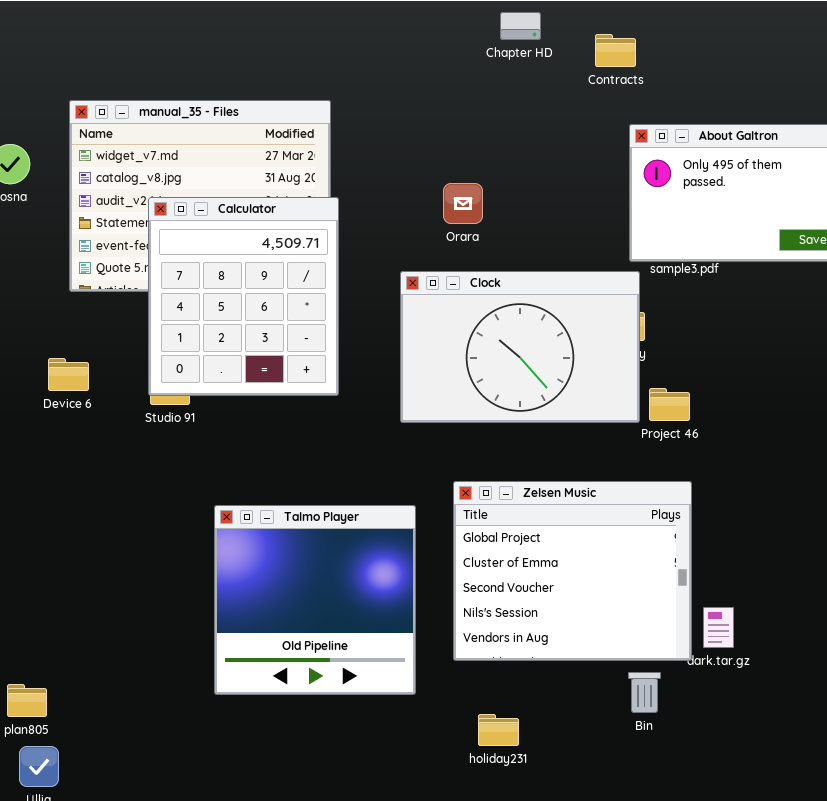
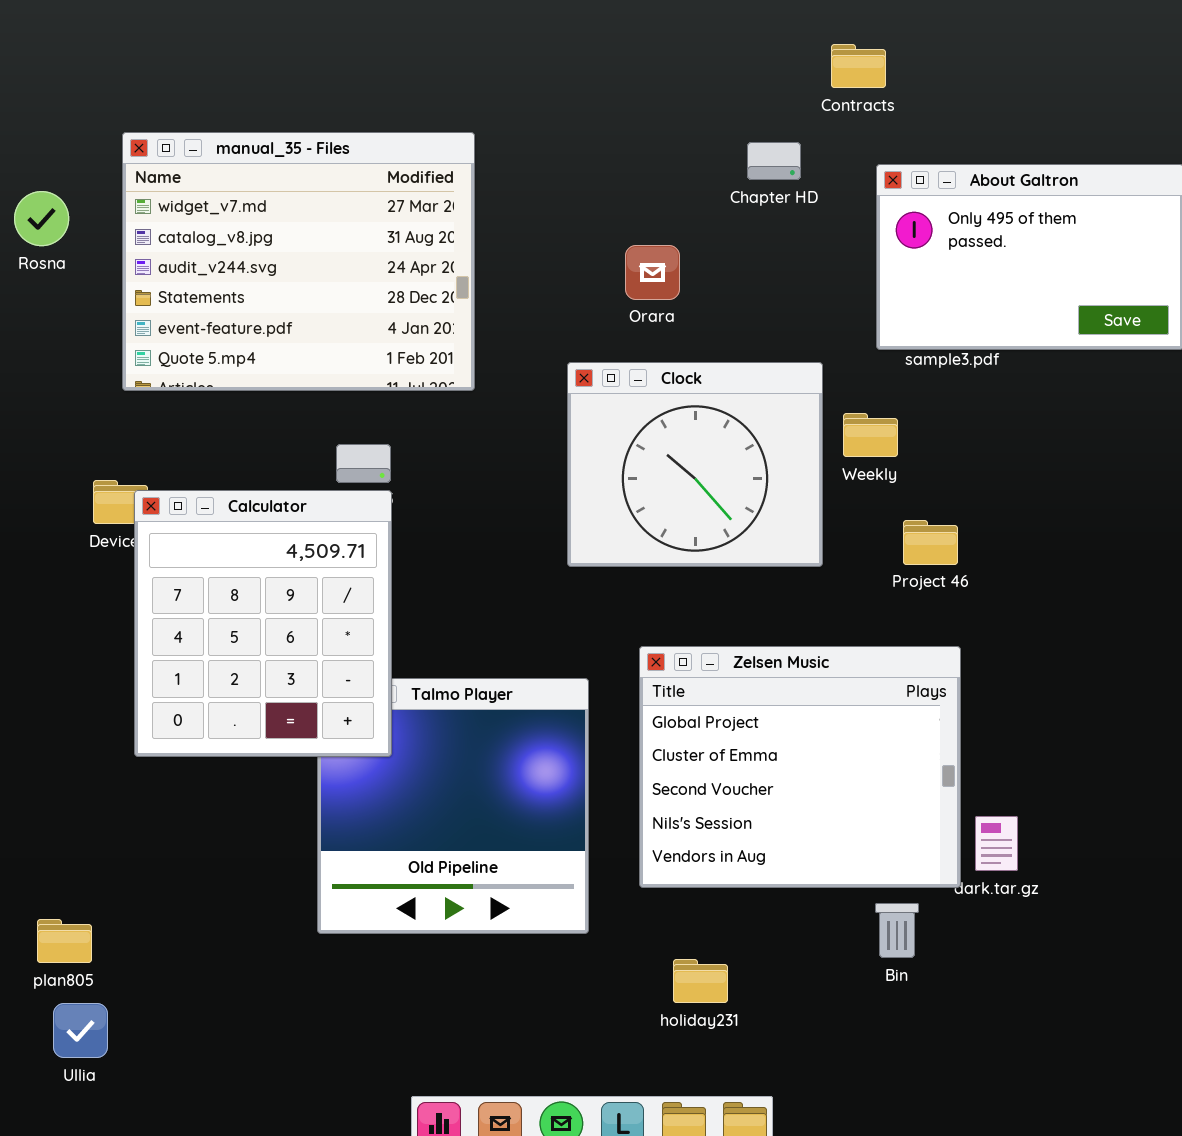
Chapter HD: [500,12,541,40] -> [747,142,801,180], moved
Calculator: [148,197,339,396] -> [134,490,392,757], moved
Clock: [400,271,640,423] -> [567,362,823,567], resized

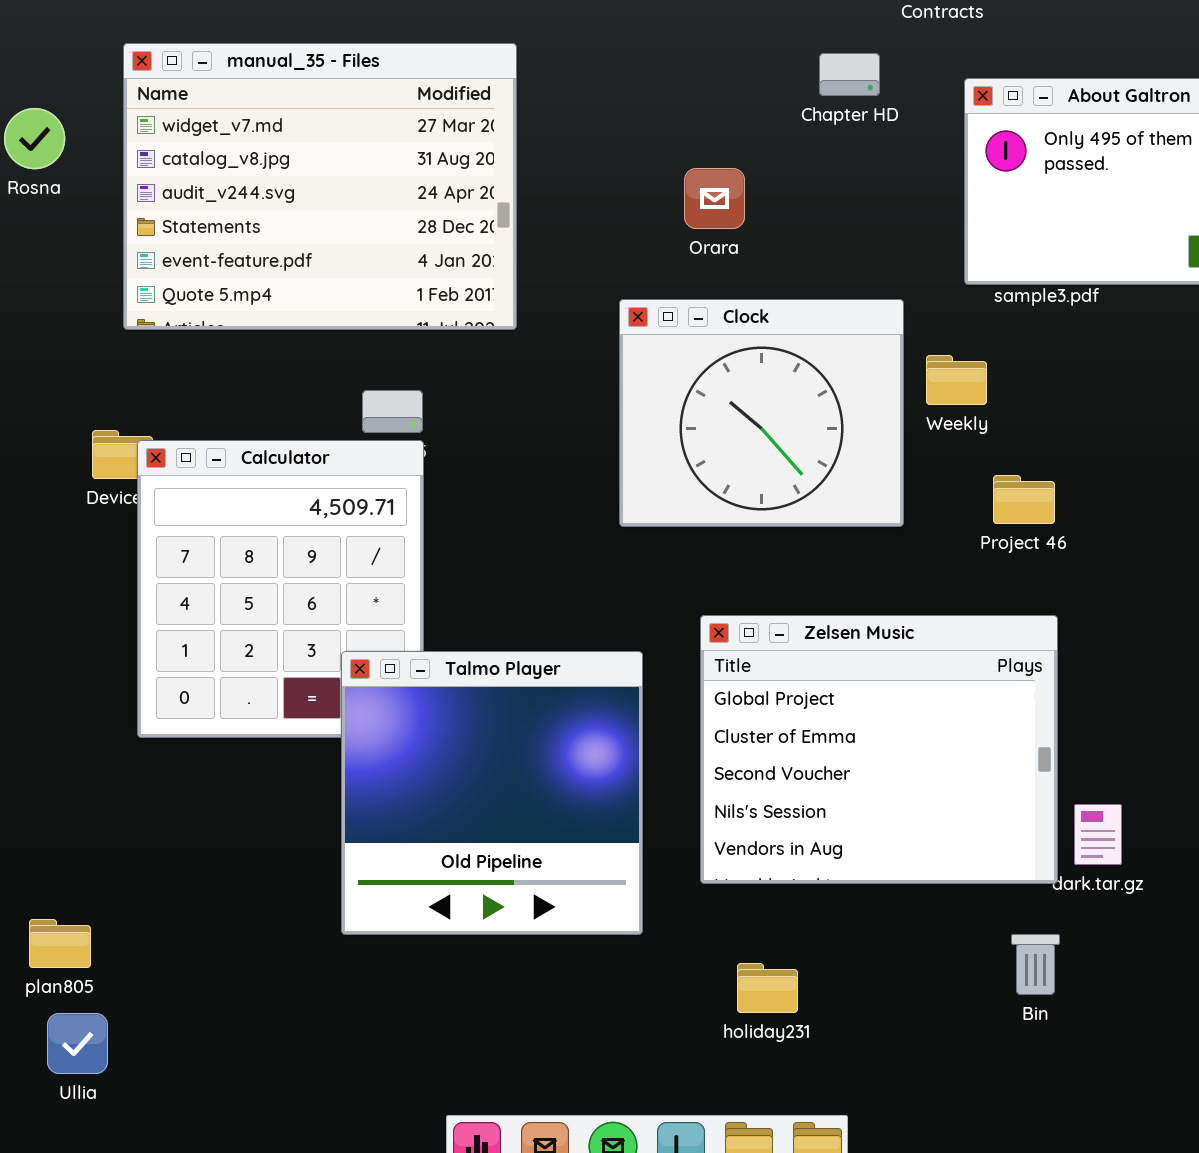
Talmo Player: [317,678,589,934] -> [341,651,643,935], raised
Bin: [875,903,919,958] -> [1011,934,1060,995], moved

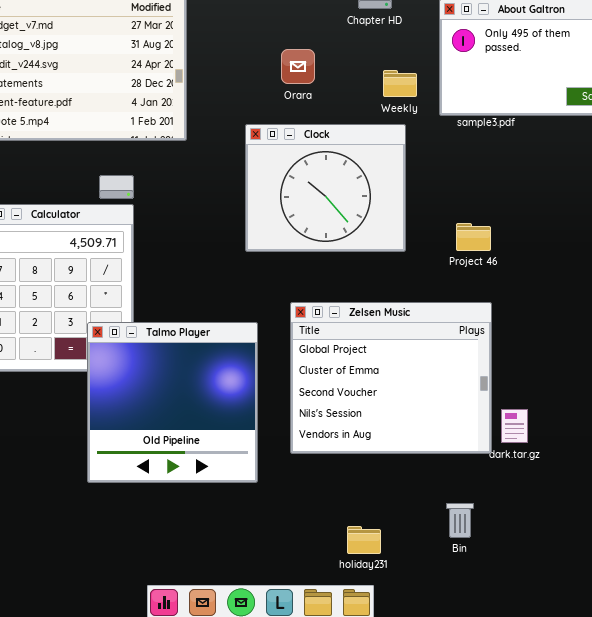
Weekly: [926,355,987,405] -> [383,70,417,97], moved
Bin: [1011,934,1060,995] -> [446,503,474,538], moved
holiday231: [737,963,798,1013] -> [347,526,381,554], moved

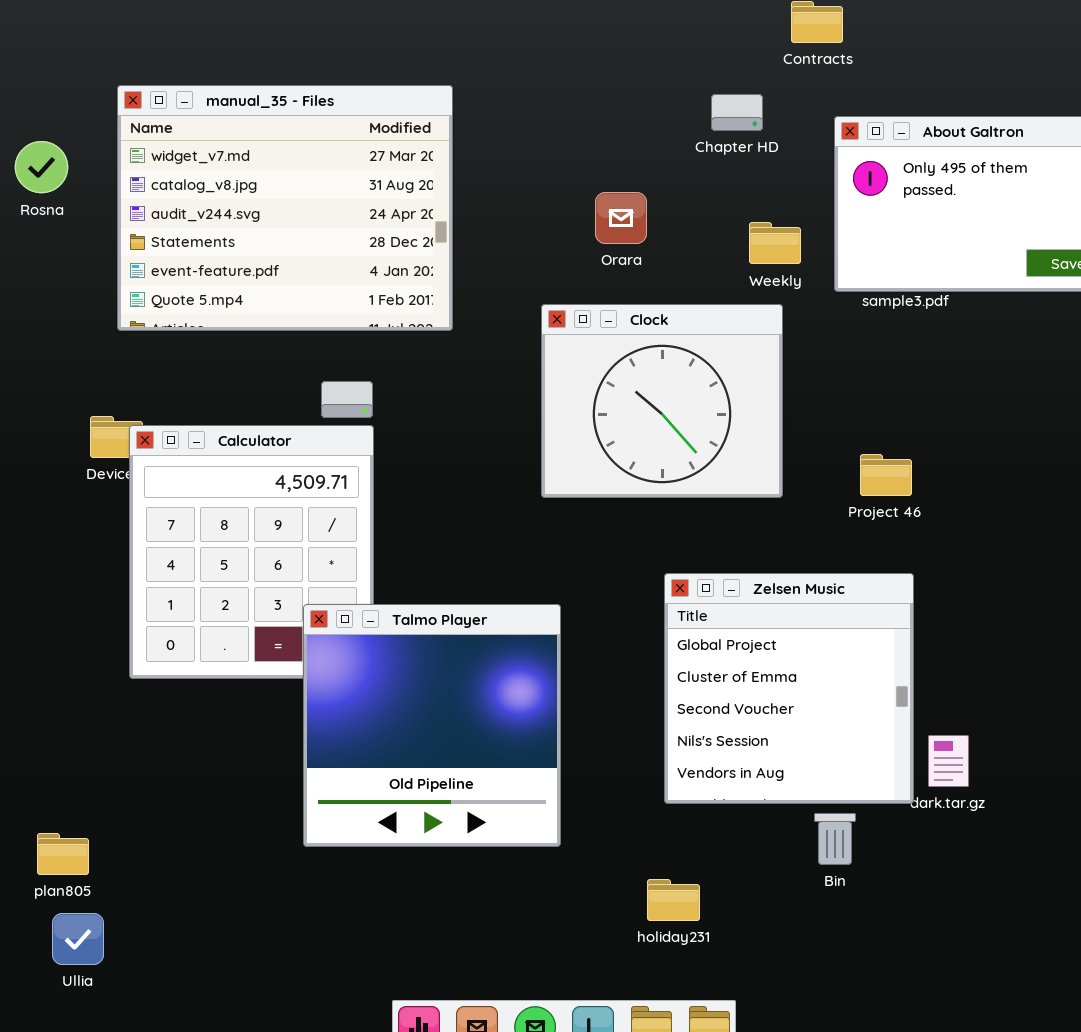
Zelsen Music: [290,302,492,454] -> [664,573,914,804], resized
Bin: [446,503,474,538] -> [814,813,856,865], moved
holiday231: [347,526,381,554] -> [647,879,700,921], moved

